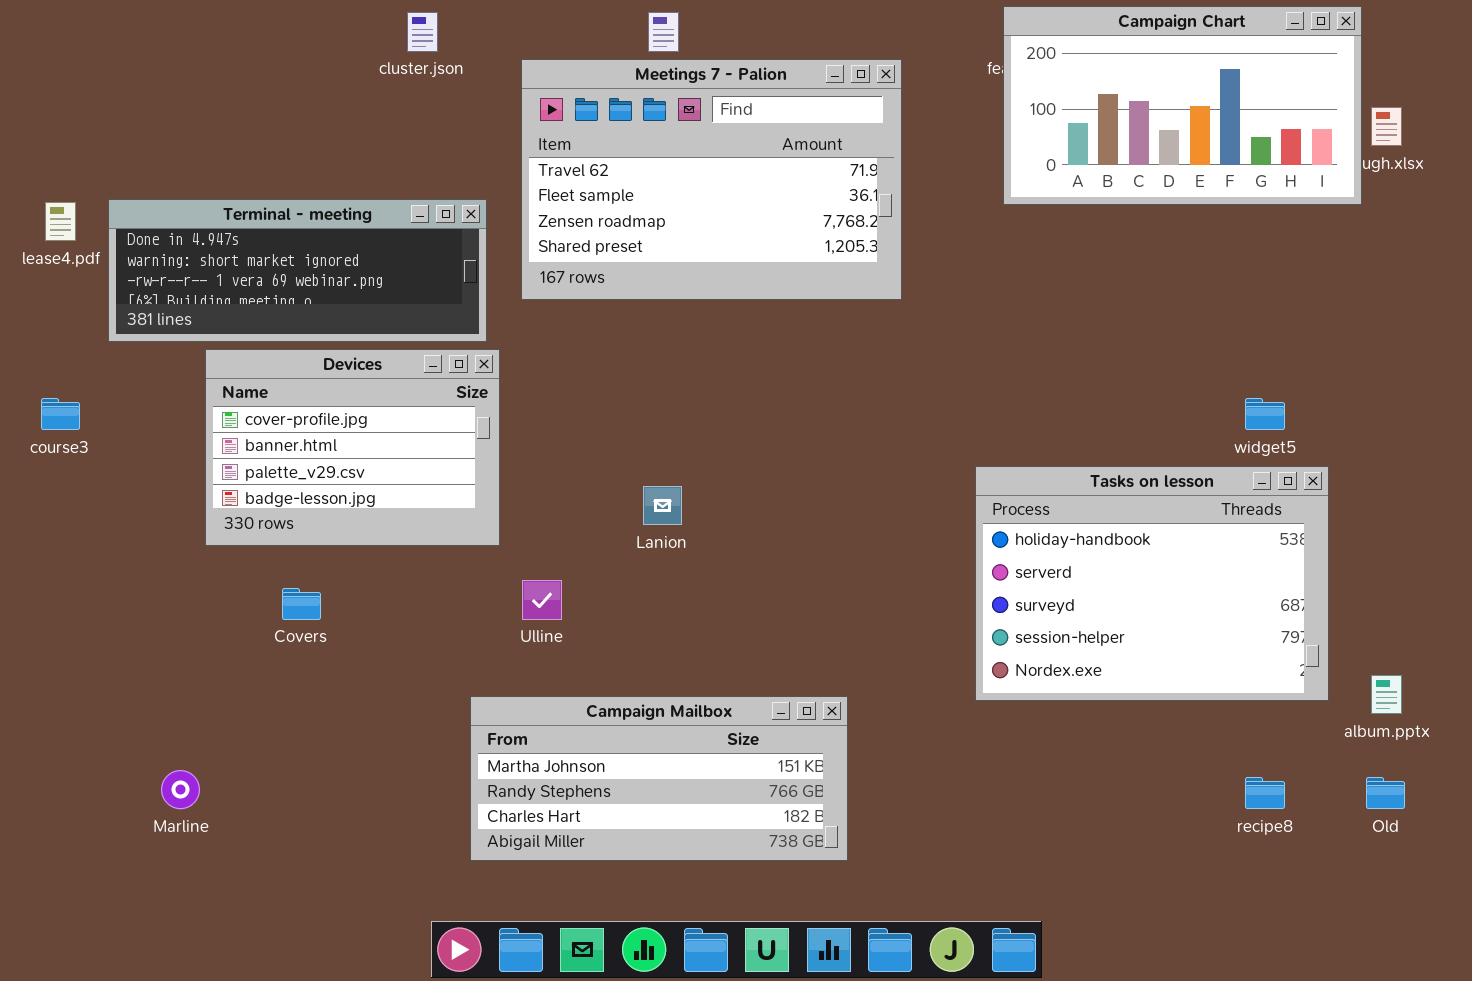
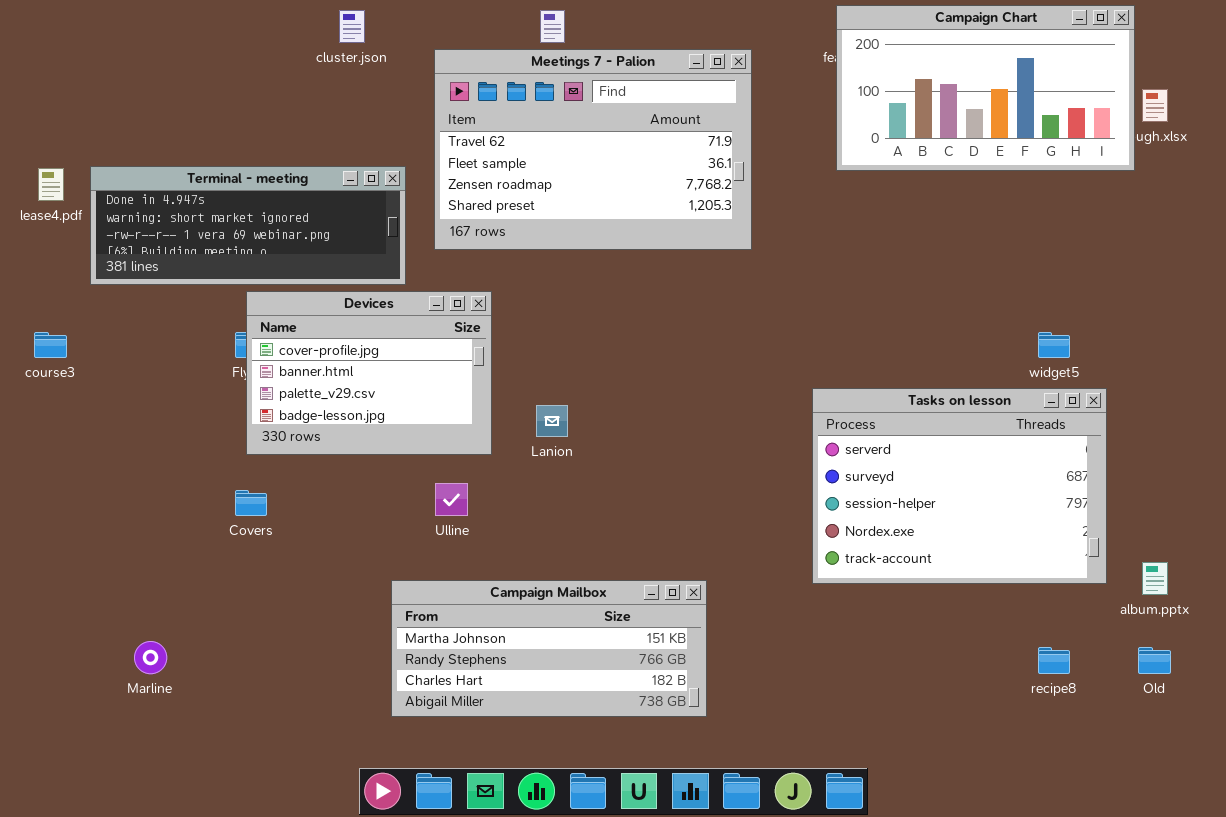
Devices: [205,349,500,546] -> [246,291,492,455], moved
Tasks on lesson: [975,466,1329,701] -> [812,388,1107,584], scrolled down 1 row

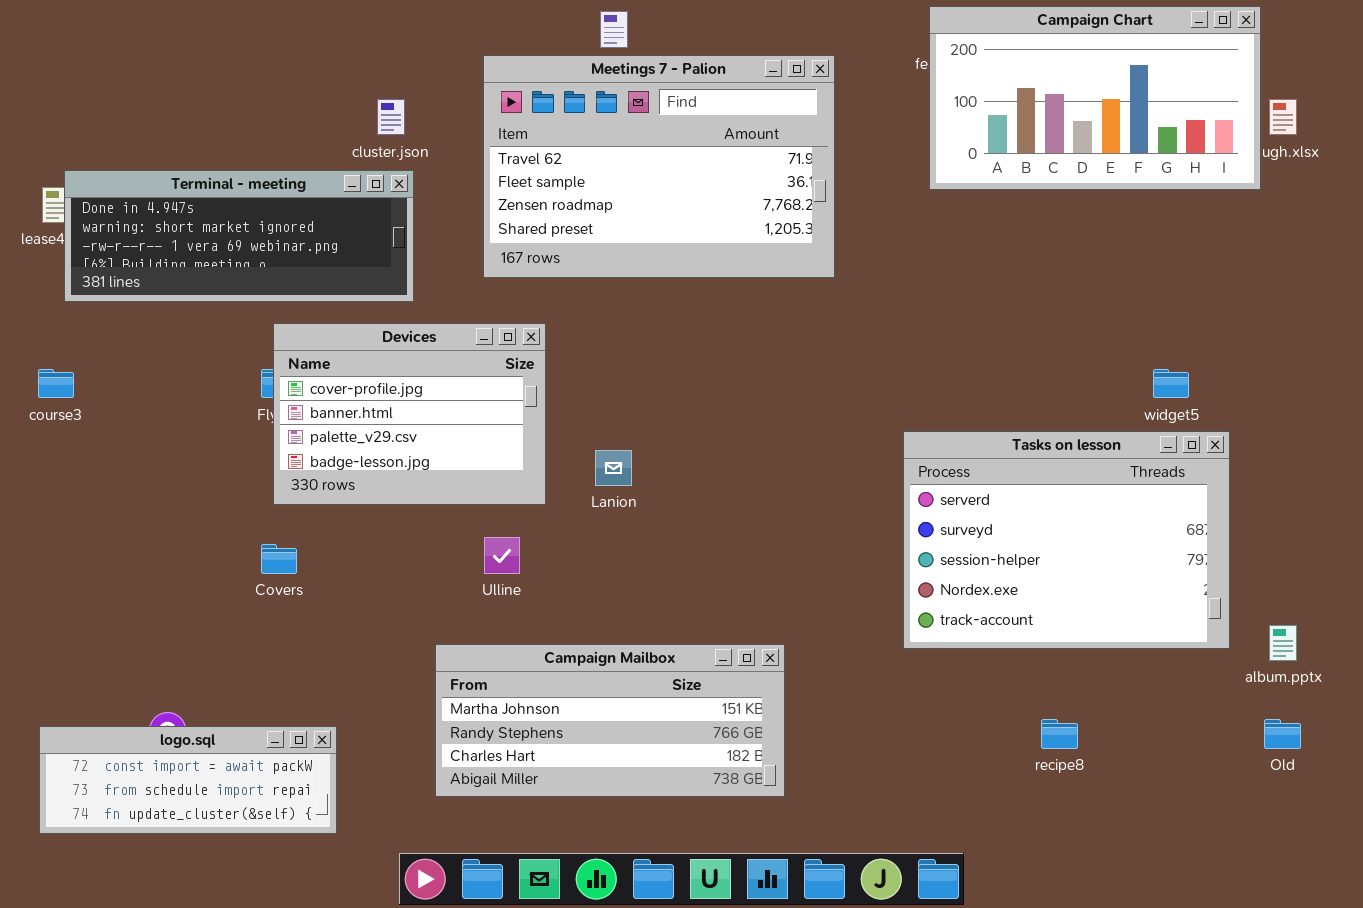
cluster.json: [339,10,365,43] -> [377,99,405,135], moved
Terminal - meeting: [90,166,406,285] -> [64,170,414,302], moved
recipe8: [1038,647,1070,674] -> [1041,719,1078,749], moved
logo.sql: none -> [39,726,337,834], opened

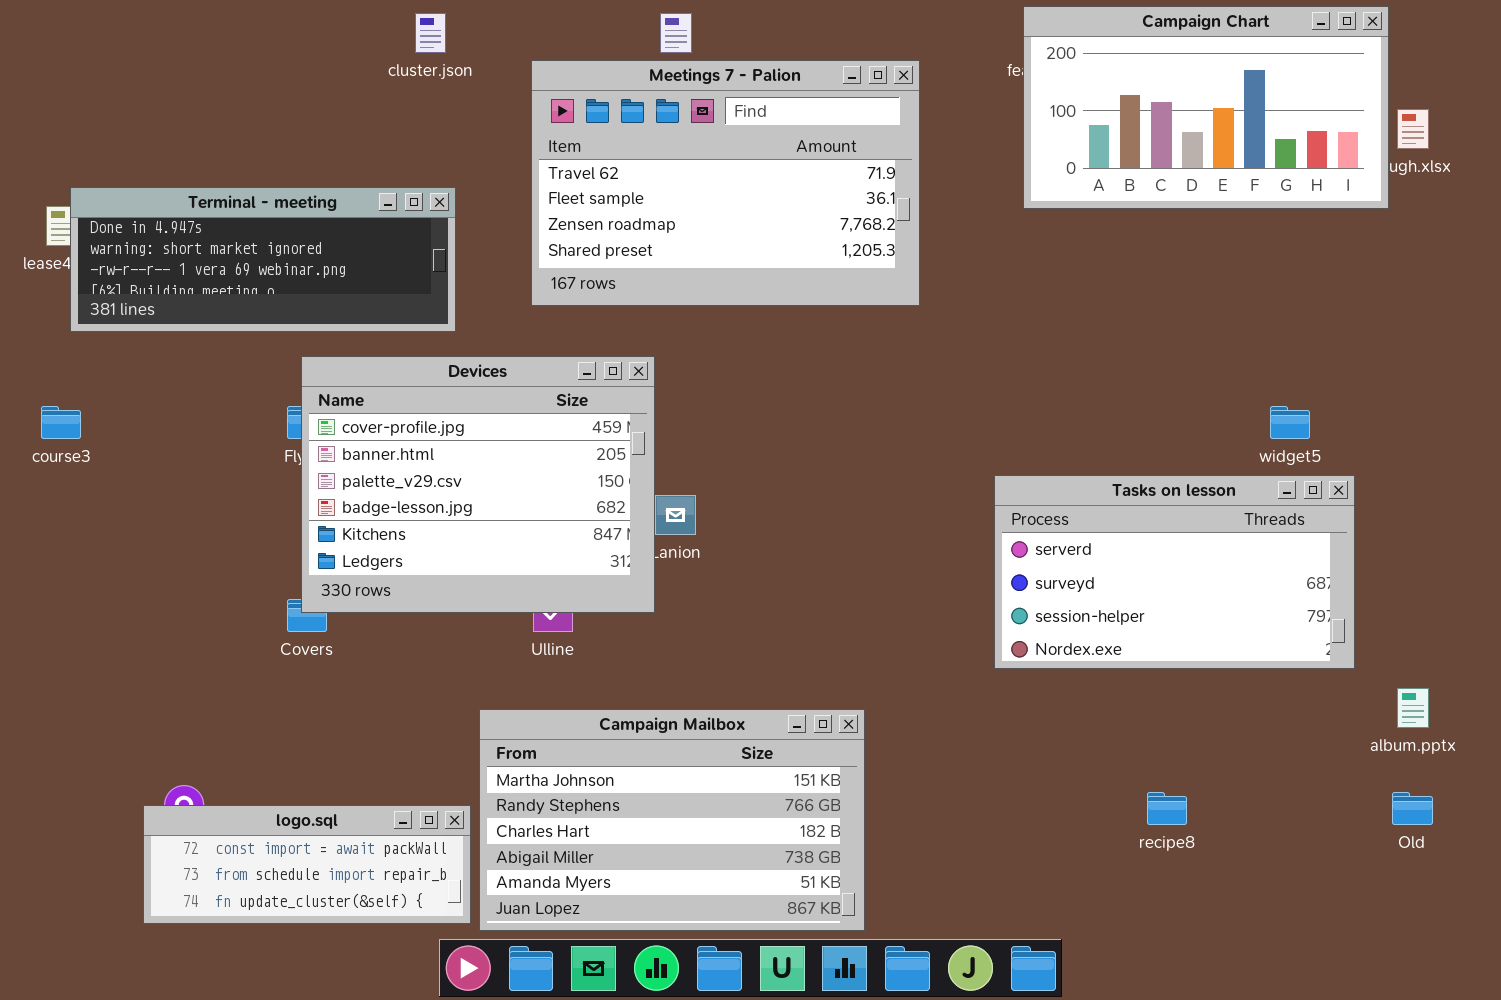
cluster.json: [377,99,405,135] -> [415,13,446,53], moved
Devices: [273,323,546,505] -> [301,356,655,613], resized
Tasks on lesson: [903,431,1230,649] -> [994,475,1355,669], resized
Campaign Mailbox: [435,644,785,797] -> [479,709,865,931], resized
logo.sql: [39,726,337,834] -> [143,805,471,924], moved

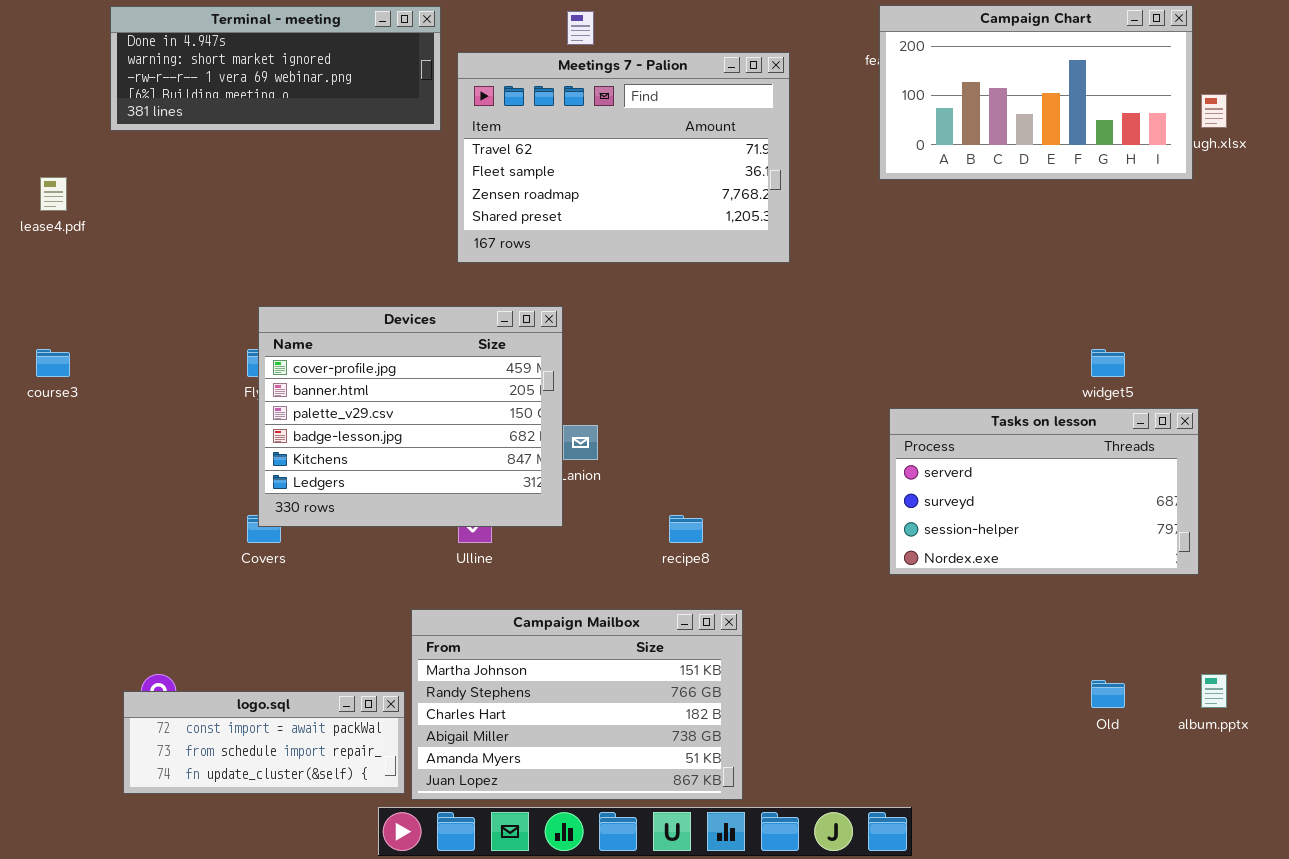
Terminal - meeting: [70,187,456,332] -> [110,6,441,131], moved
Tasks on lesson: [994,475,1355,669] -> [889,408,1199,575], moved
album.pptx: [1397,688,1429,728] -> [1201,674,1227,708], moved
recipe8: [1147,792,1187,825] -> [669,515,703,543], moved
Old: [1392,792,1433,825] -> [1091,680,1125,708], moved

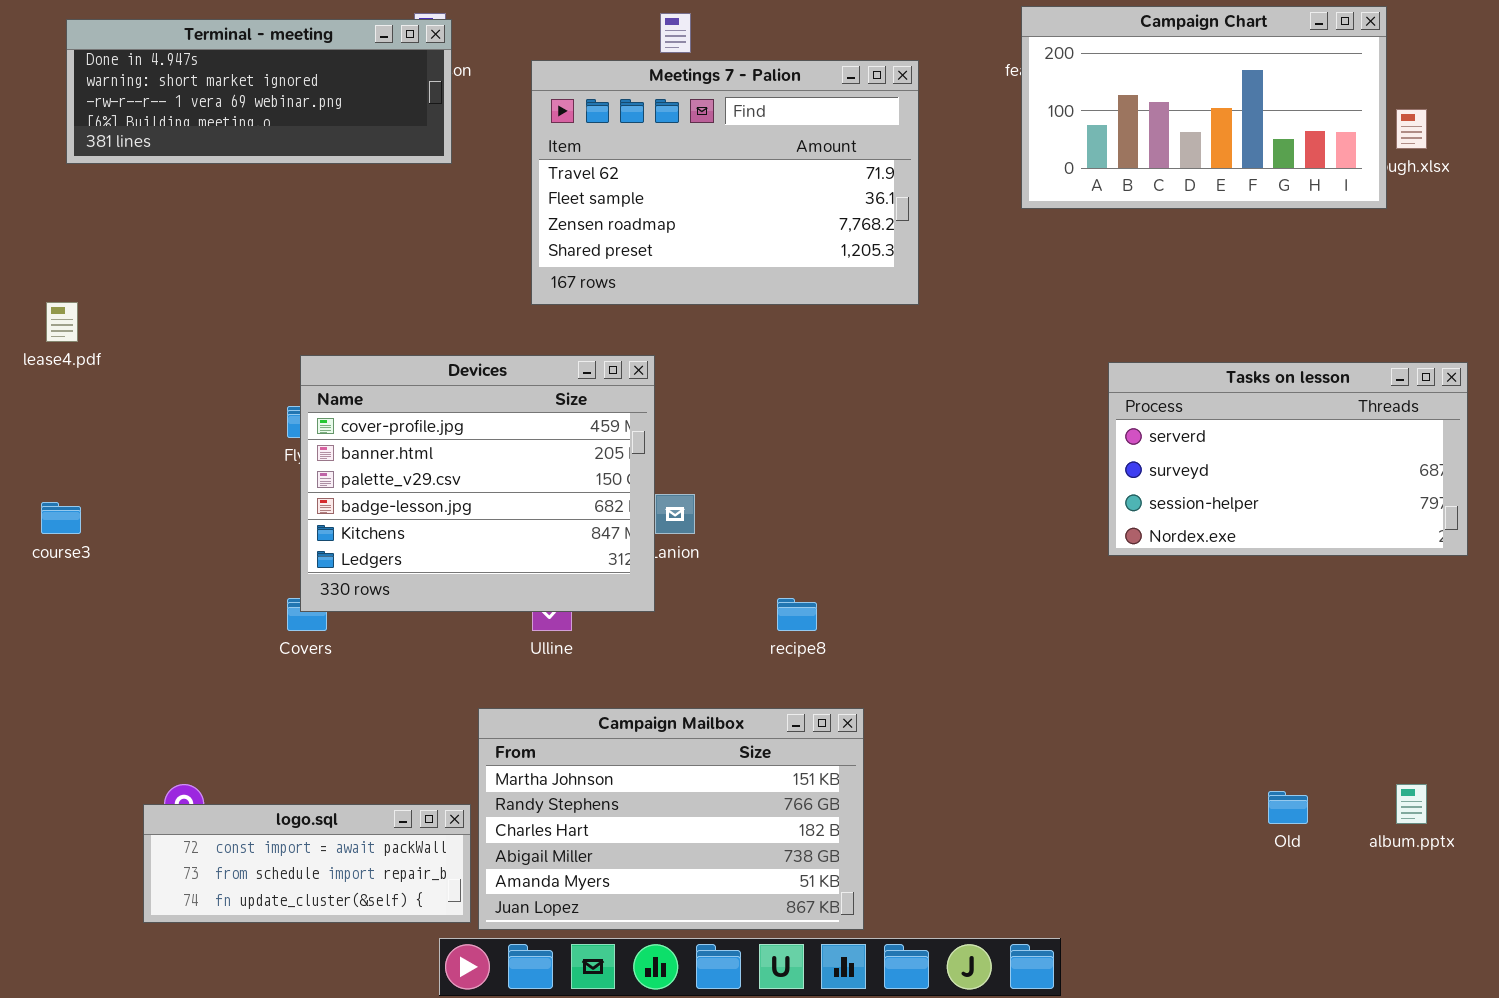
Terminal - meeting: [110,6,441,131] -> [66,19,452,164], moved
lease4.pdf: [40,177,67,211] -> [46,302,78,342], moved
course3: [36,349,70,377] -> [41,502,81,534], moved
Tasks on lesson: [889,408,1199,575] -> [1108,362,1468,556], moved

